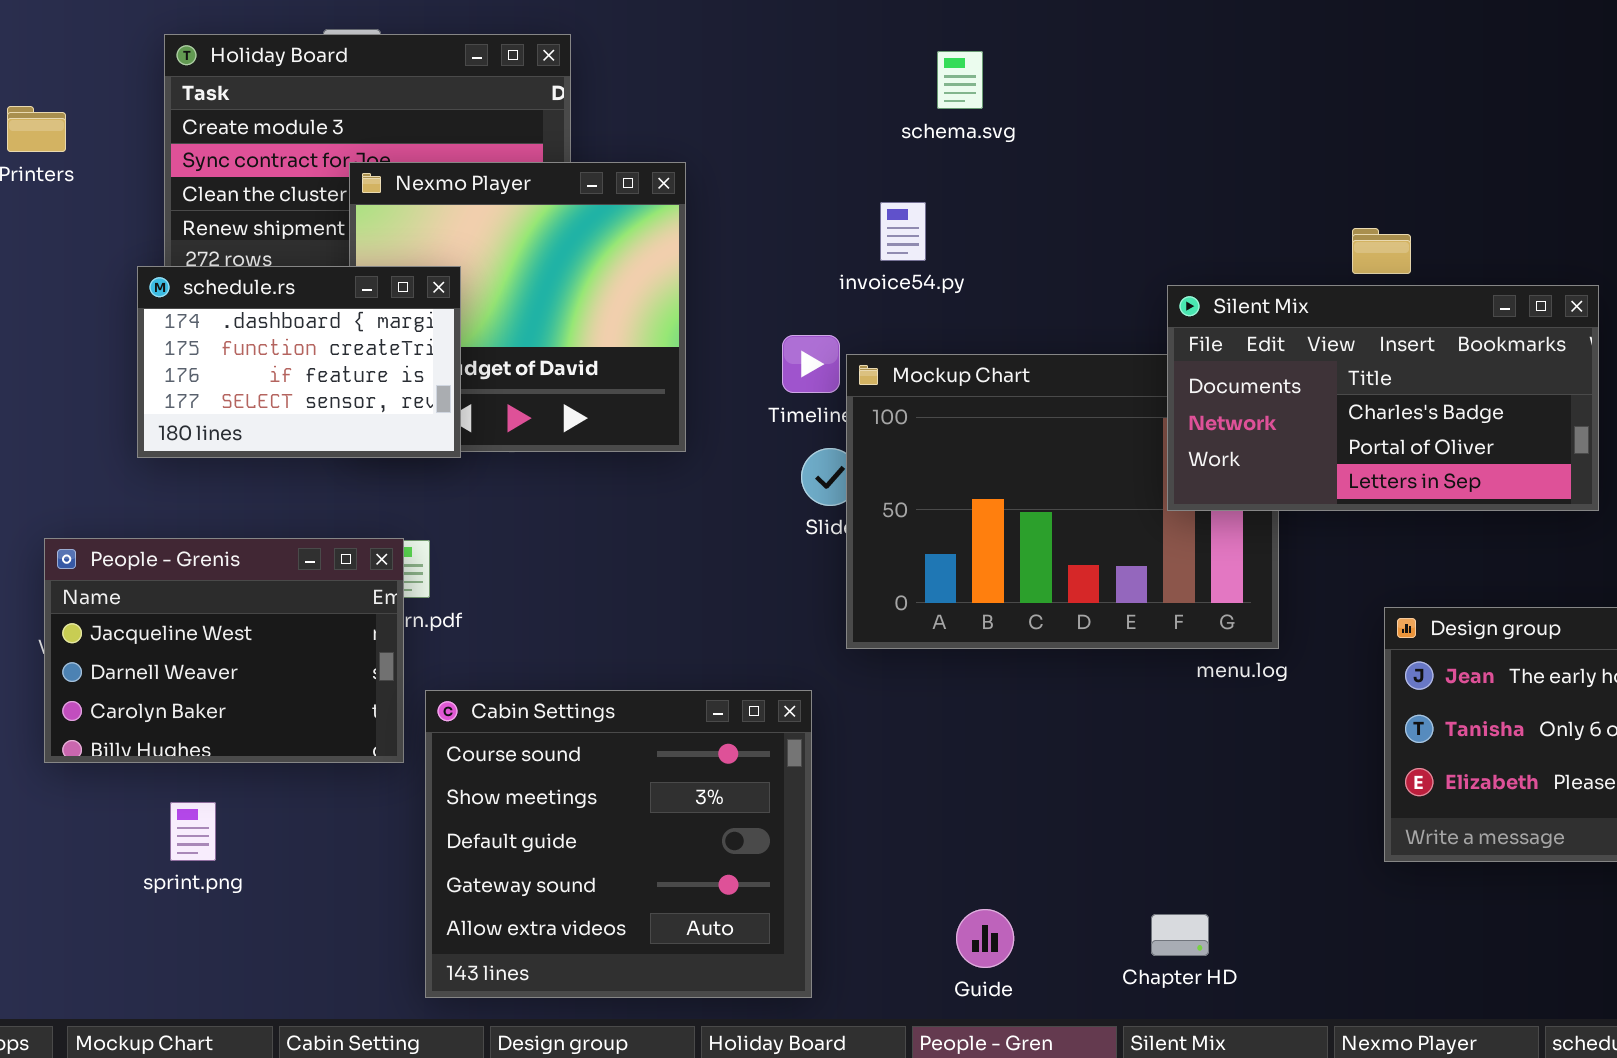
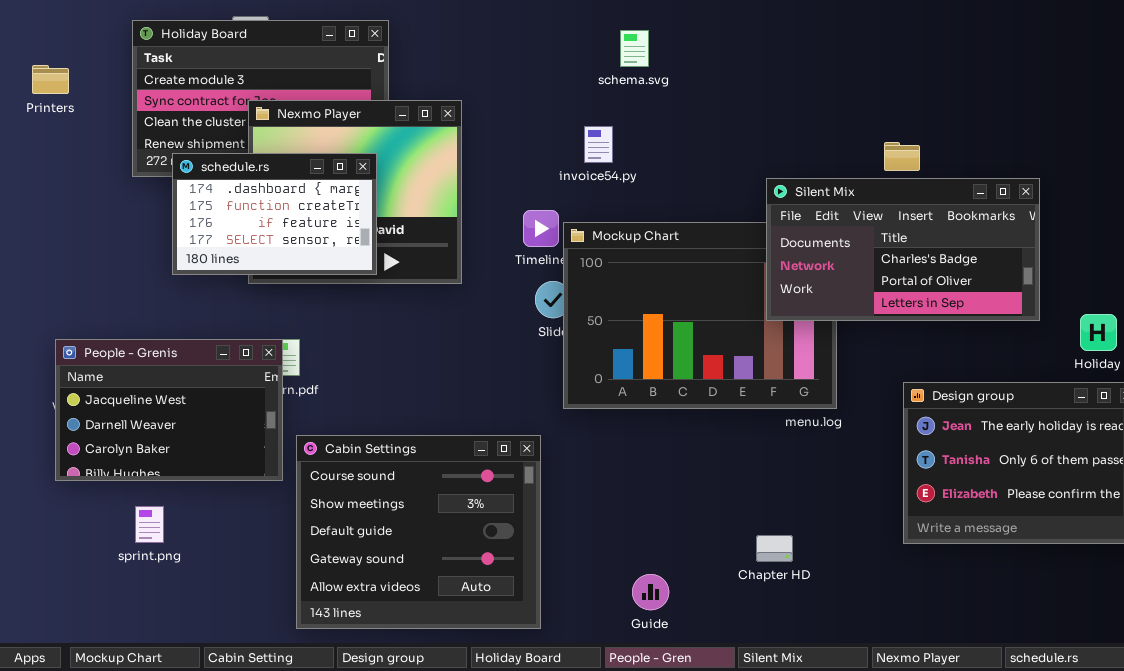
schedule.rs: [137,266,461,458] -> [172,153,377,275], moved
Chapter HD: [1151,914,1209,956] -> [756,535,793,562], moved

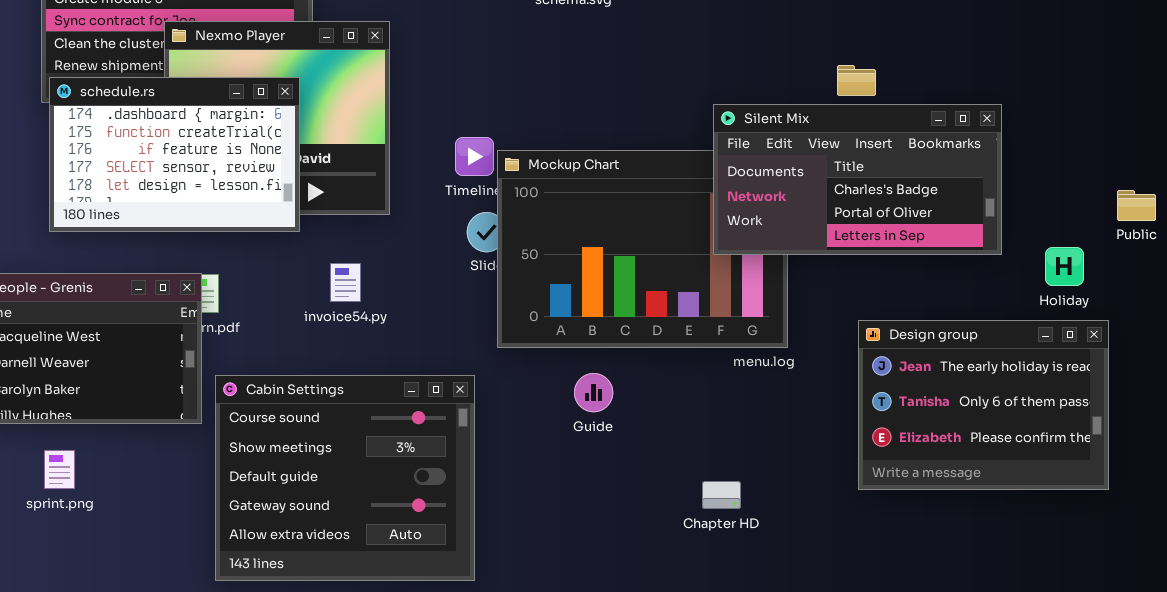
invoice54.py: [584,126,613,163] -> [330,263,361,302], moved
schedule.rs: [172,153,377,275] -> [49,77,300,232], resized
Guide: [632,574,669,610] -> [574,373,613,412], moved

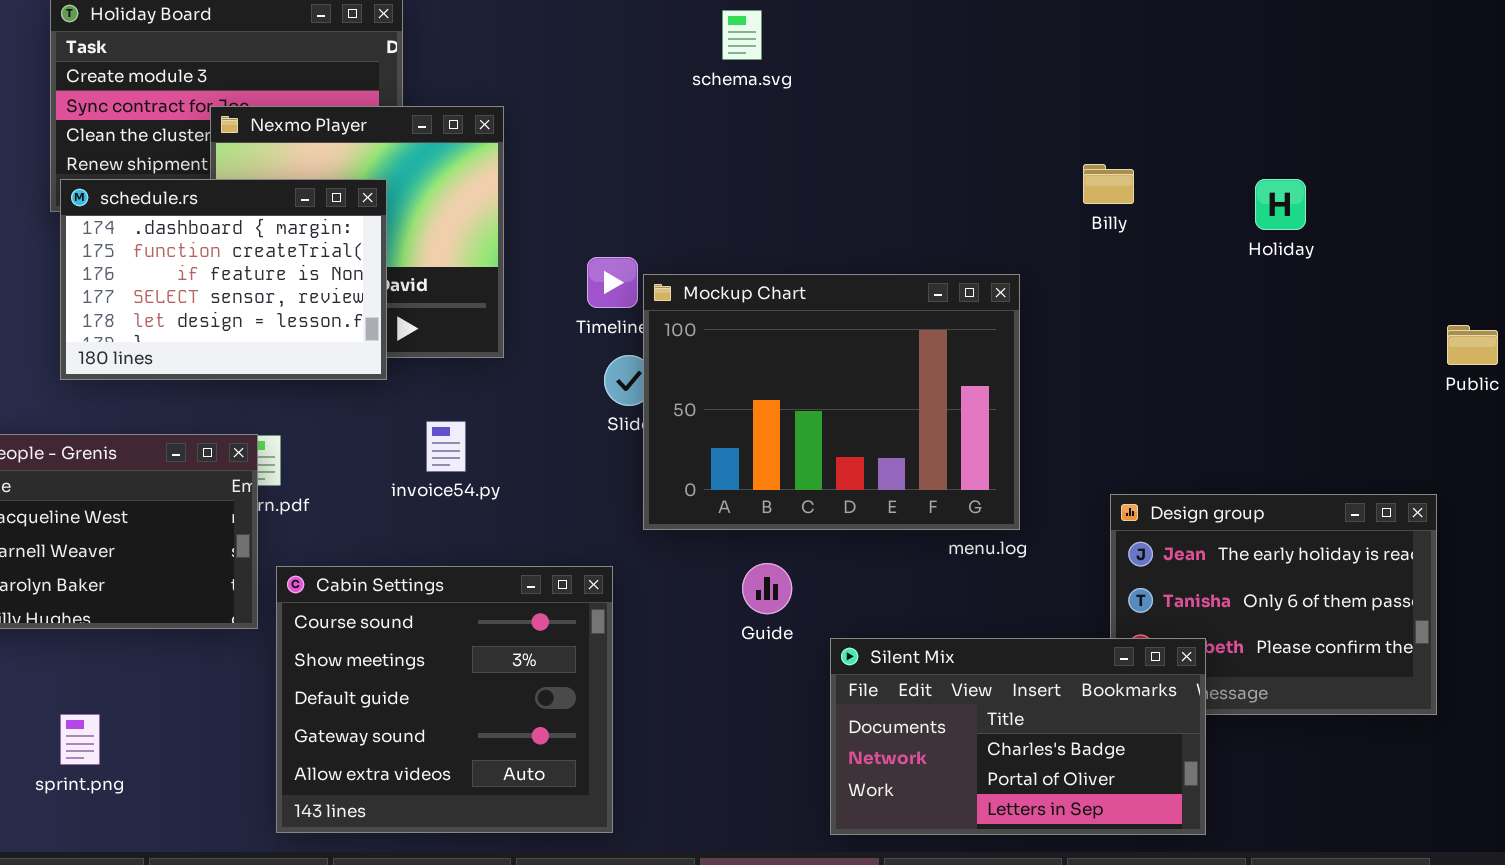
Silent Mix: [713,104,1002,255] -> [830,638,1206,835], moved
Holiday: [1045,247,1084,286] -> [1255,179,1306,230], moved
sprint.png: [44,450,75,489] -> [60,714,100,765], moved

